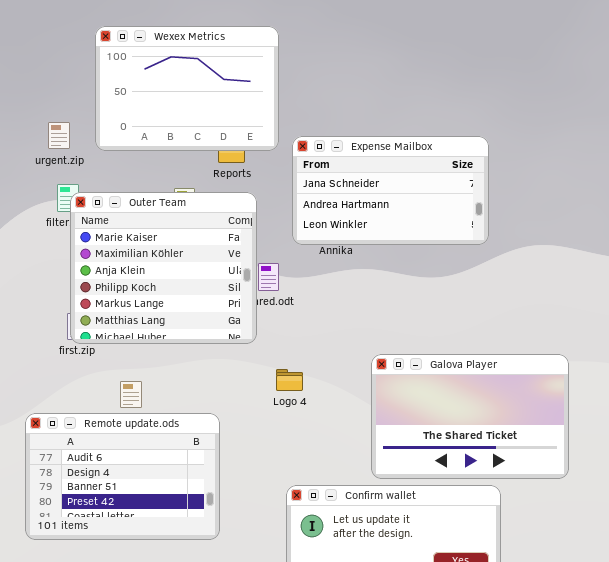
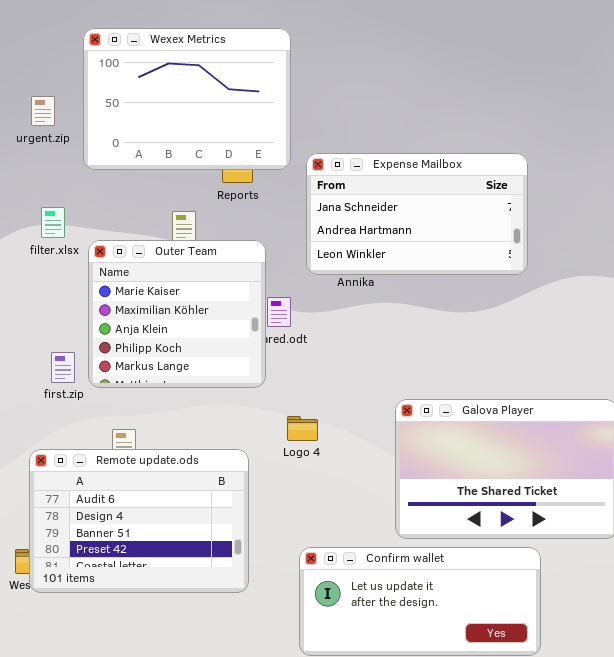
urgent.zip: [48,122,70,149] -> [31,96,55,126], moved
Outer Team: [70,192,257,344] -> [88,240,266,388], resized
Remote update.ods: [25,413,220,540] -> [29,449,249,593], moved

